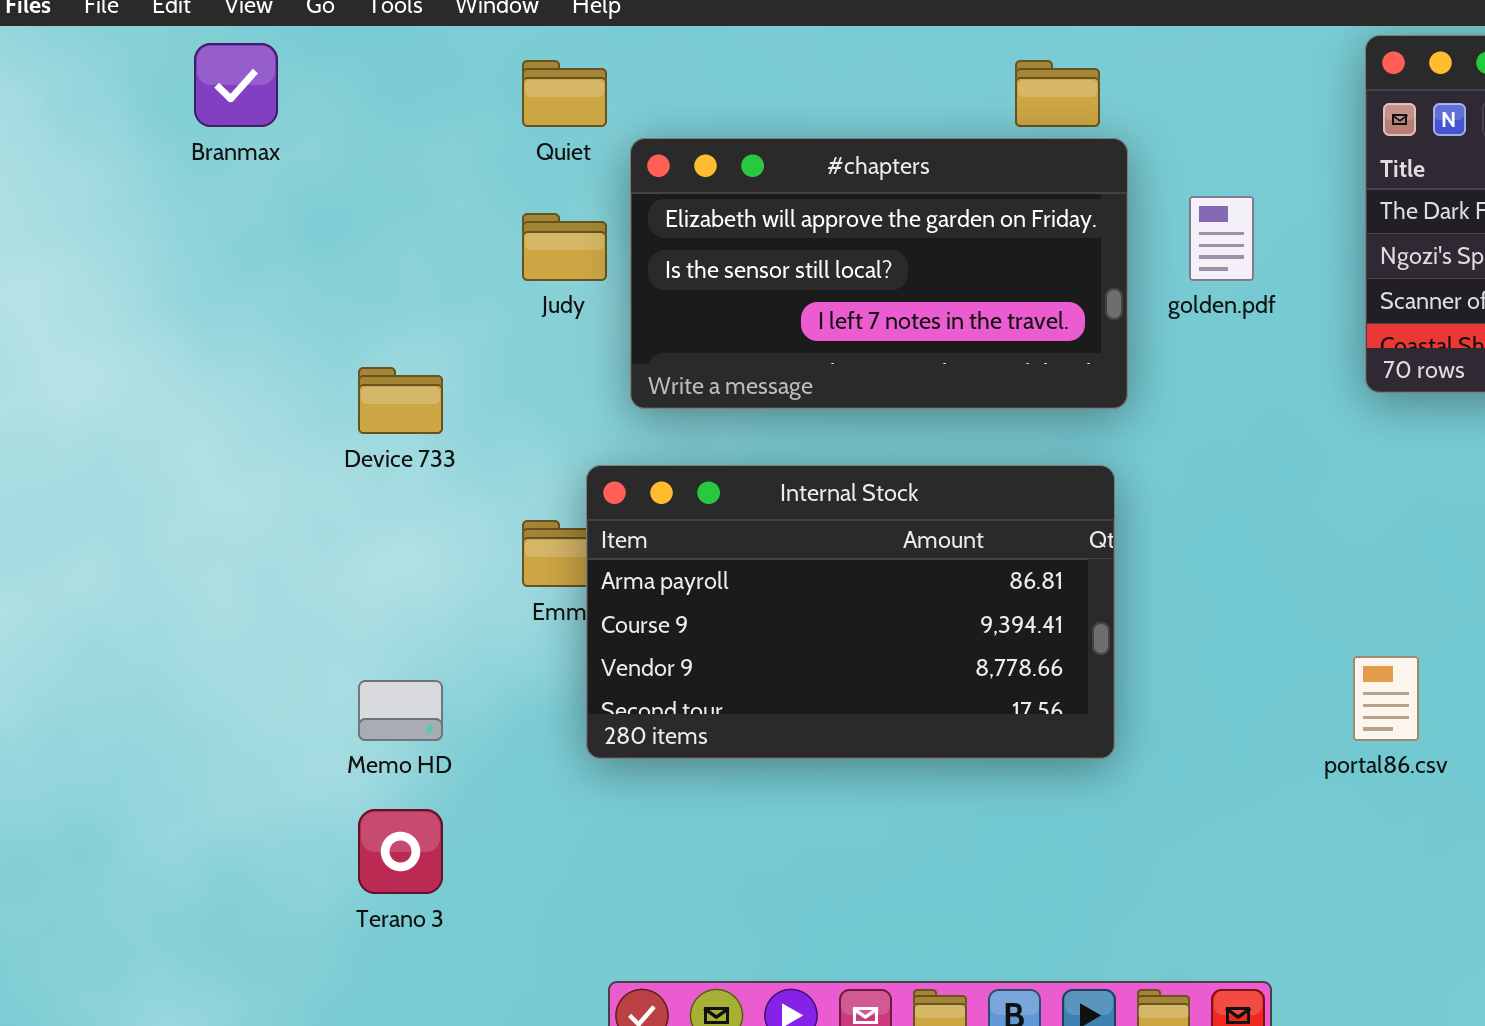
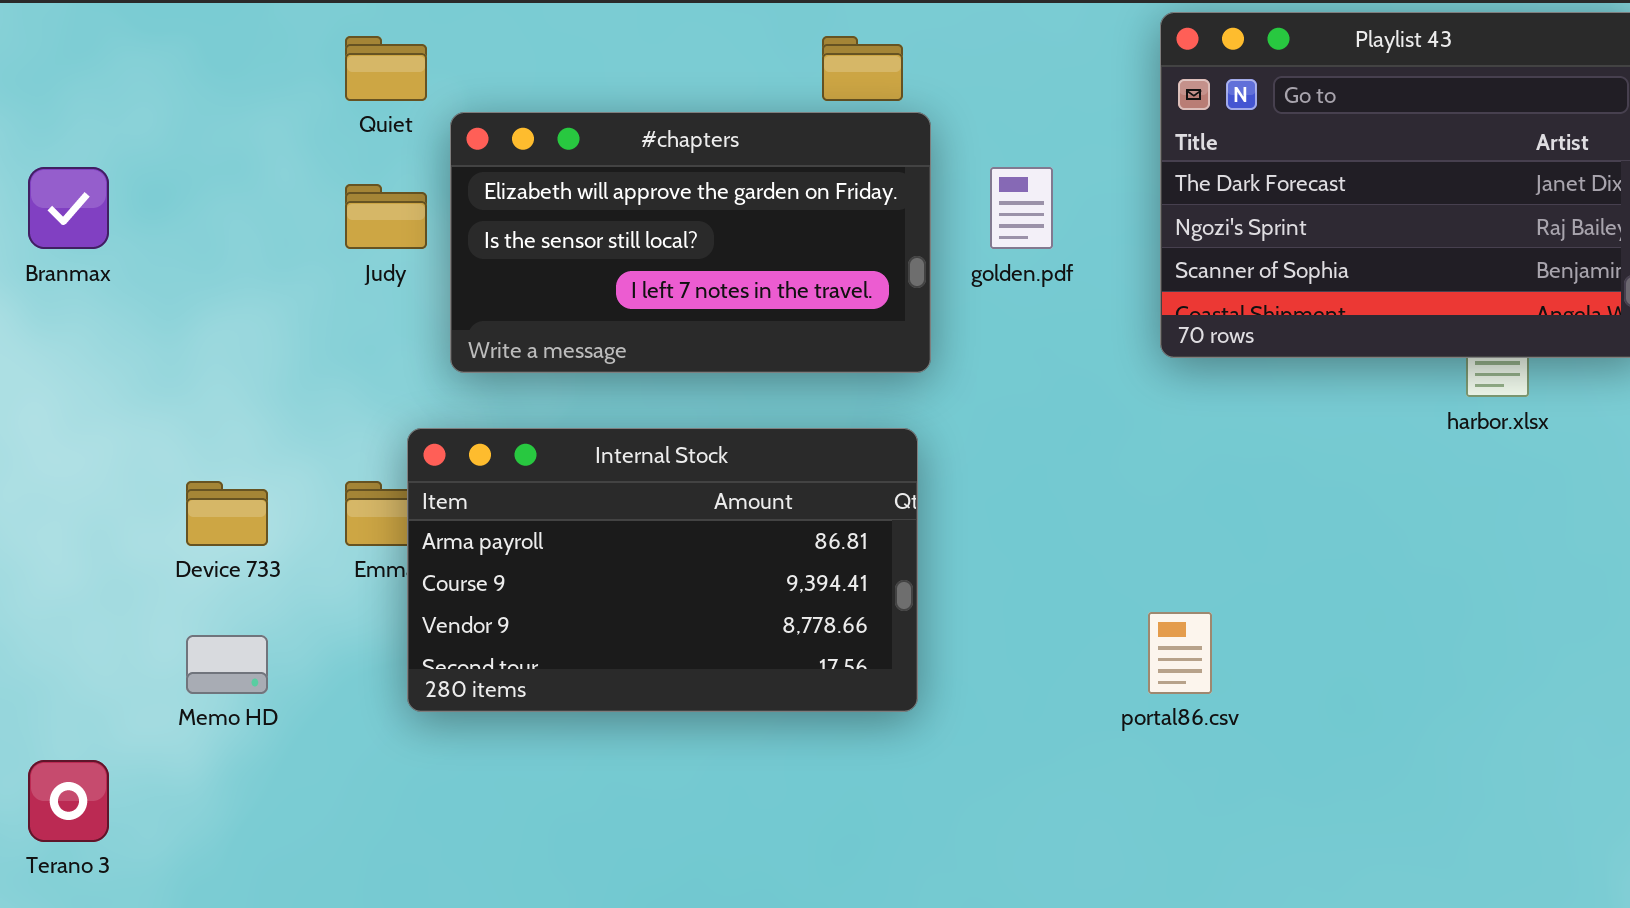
Branmax: [194,43,278,127] -> [28,167,109,249], moved
Device 733: [358,367,443,434] -> [186,481,268,546], moved
Terano 3: [358,809,443,894] -> [28,760,109,842], moved

